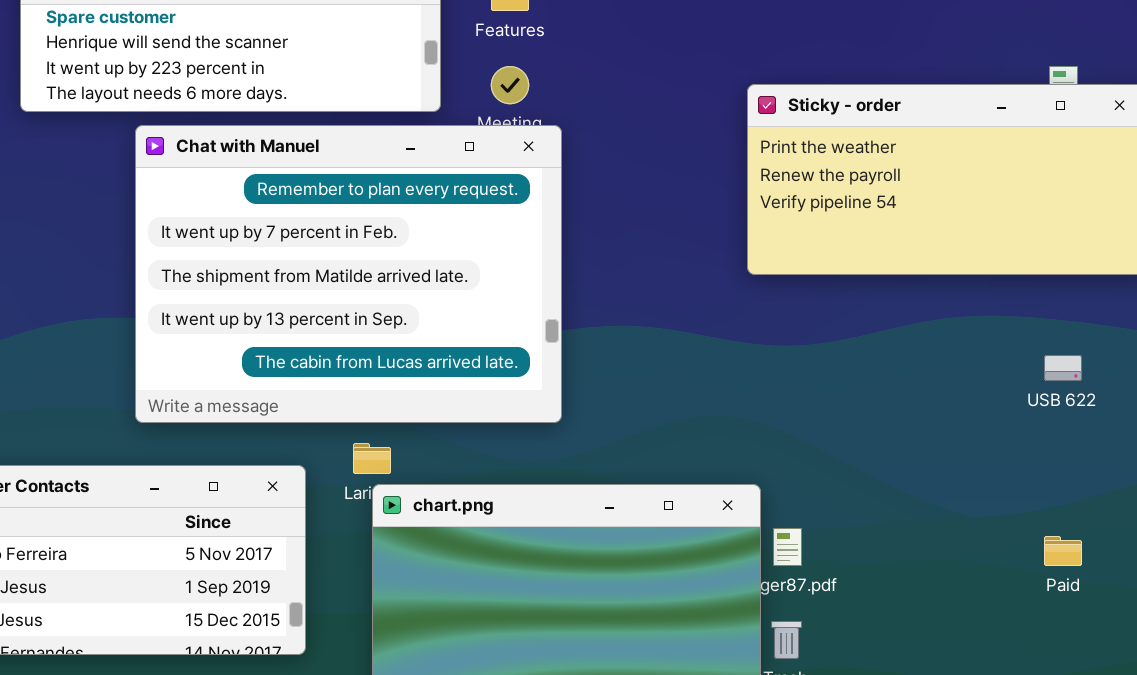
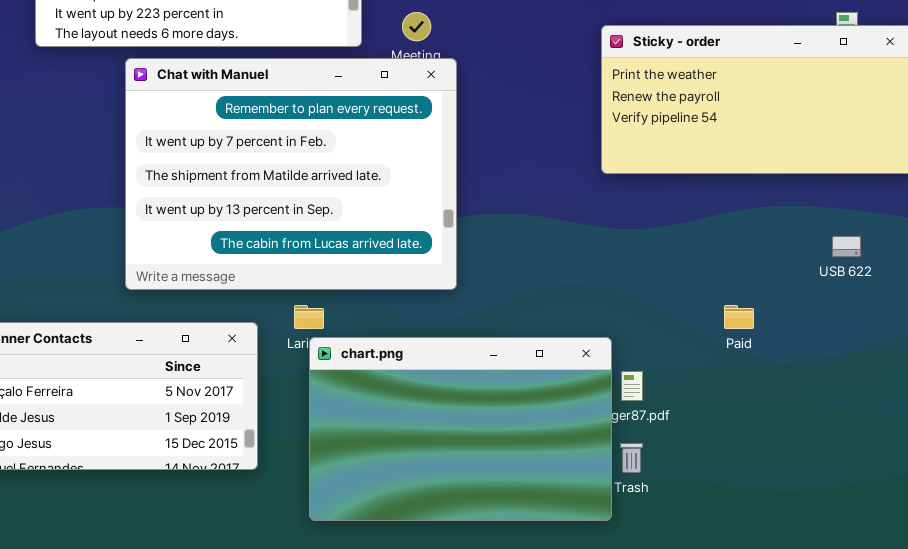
Paid: [1044,536,1082,566] -> [724,305,754,329], moved

